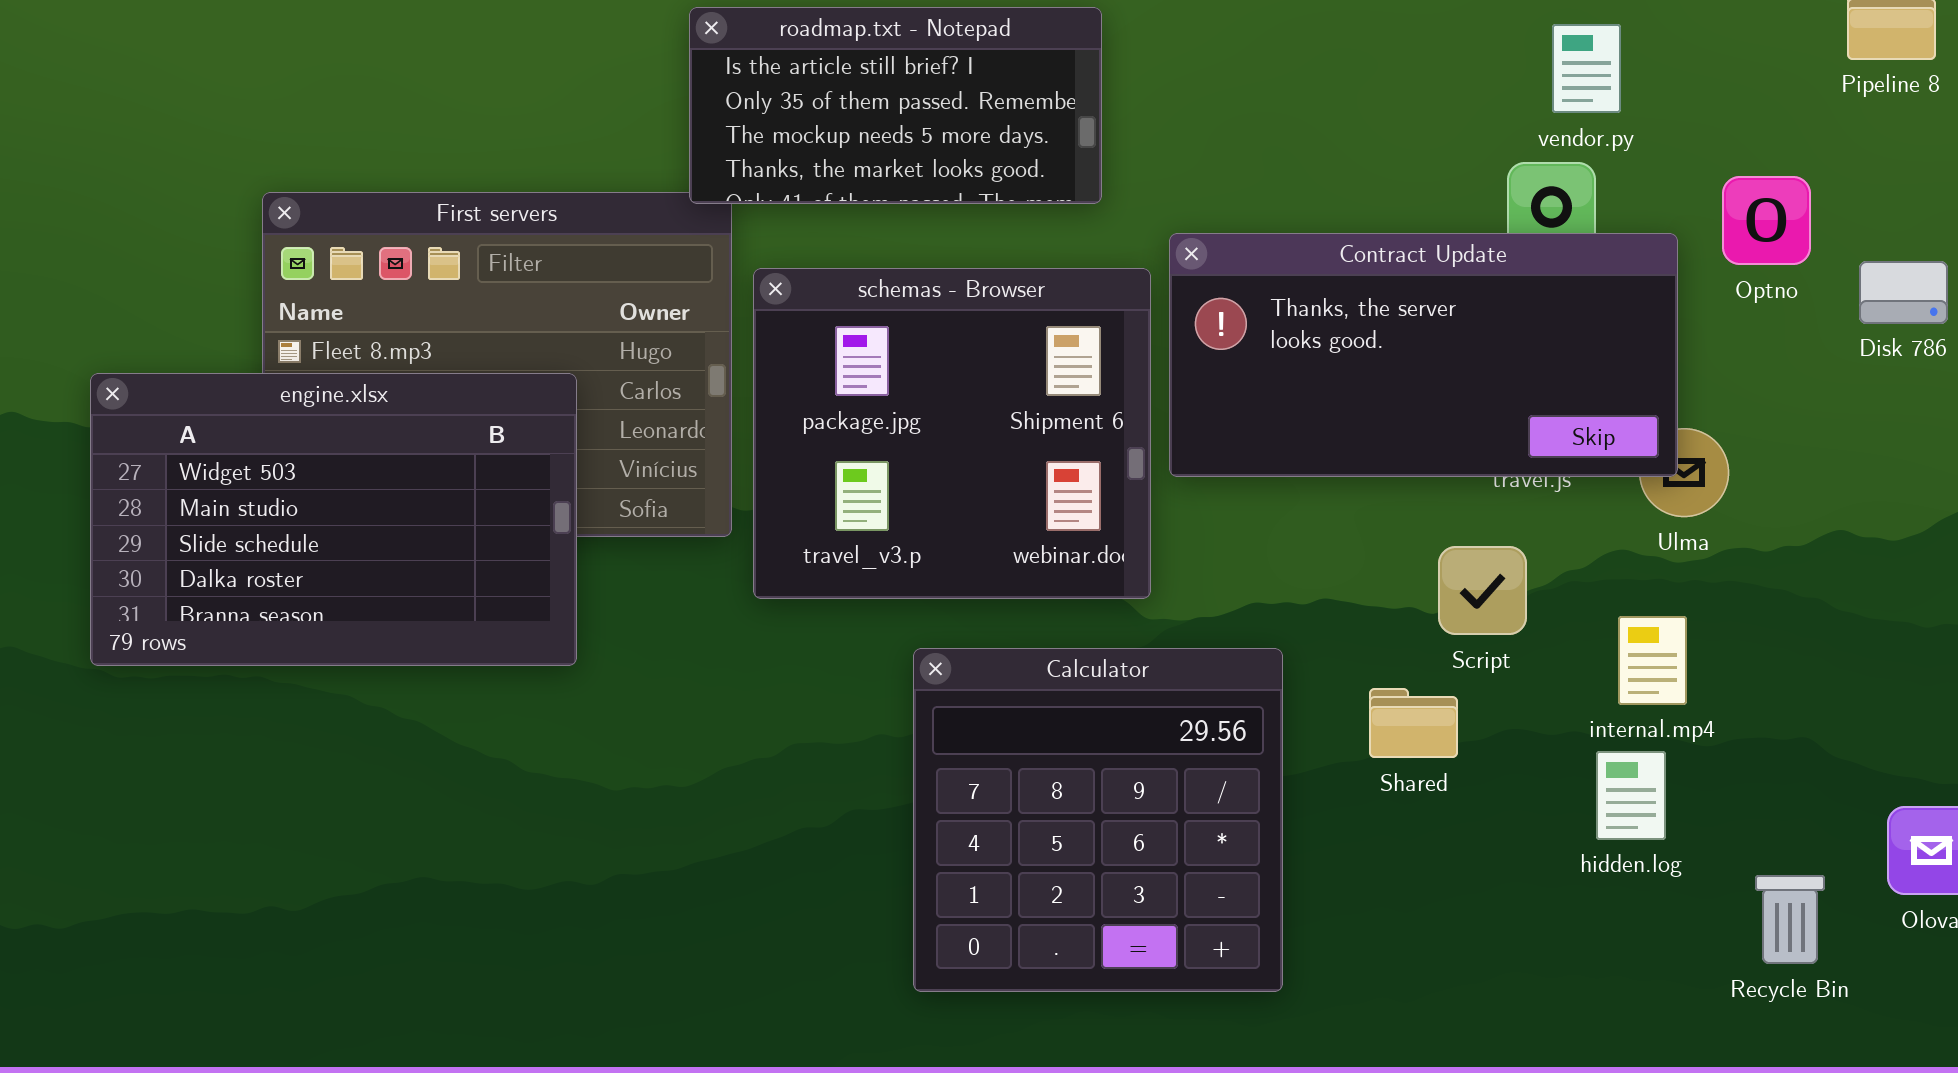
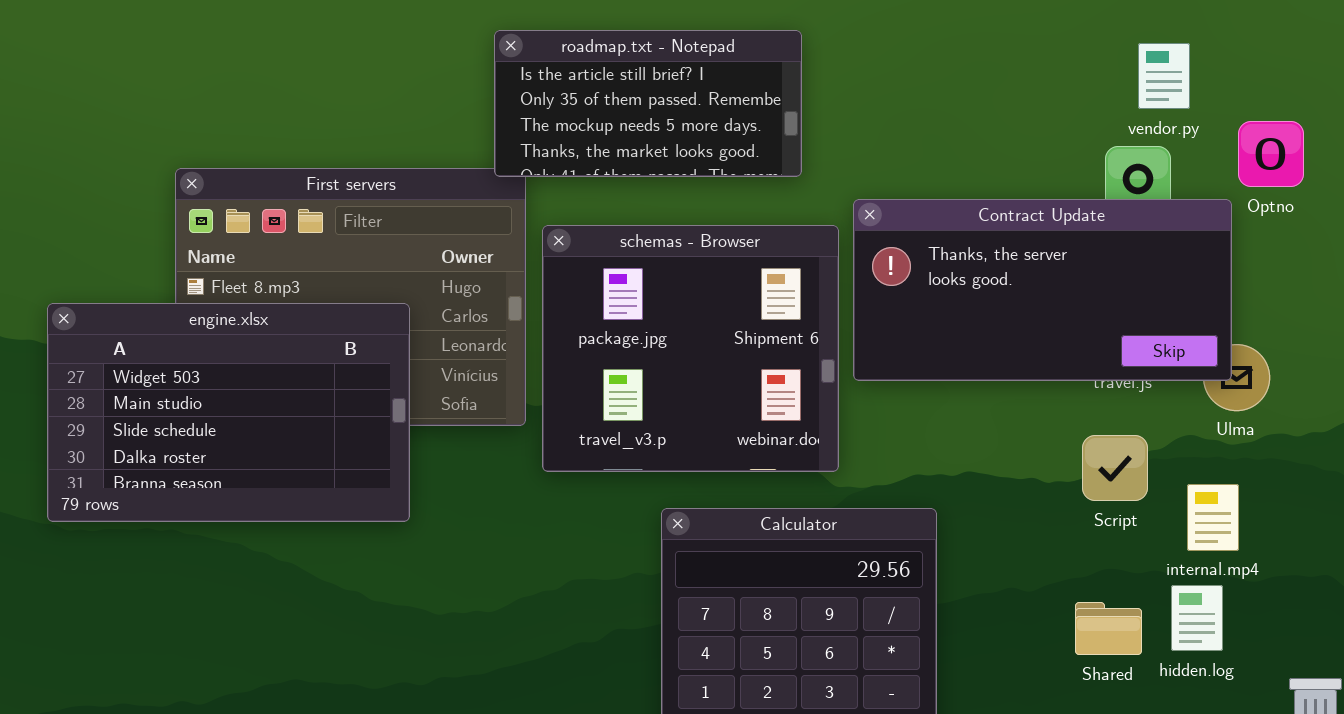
Optno: [1722,176,1811,265] -> [1238,121,1304,187], moved
Script: [1438,546,1527,635] -> [1082,435,1148,501], moved
Shared: [1369,688,1458,758] -> [1075,602,1142,655], moved

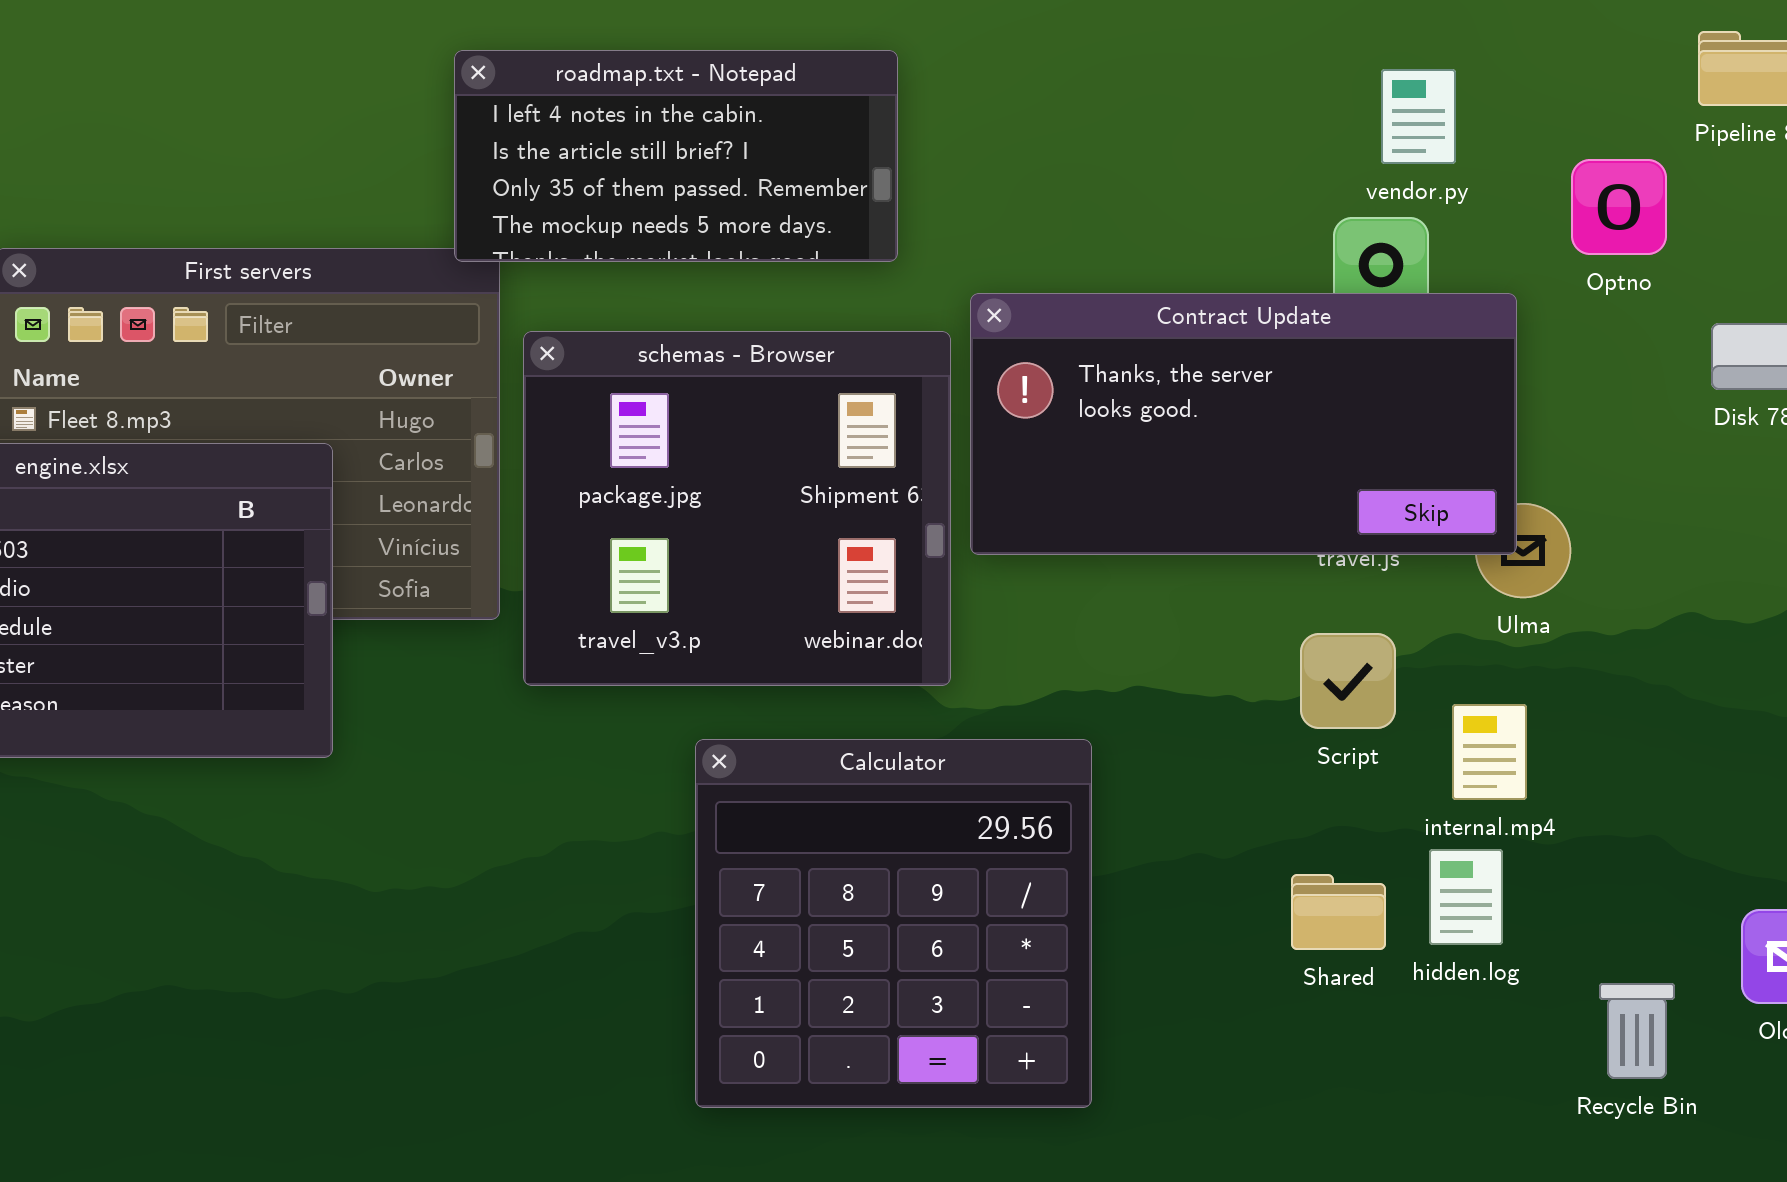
roadmap.txt - Notepad: [494,30,802,177] -> [454,50,898,262], scrolled up 1 row
Optno: [1238,121,1304,187] -> [1571,159,1667,255], moved

